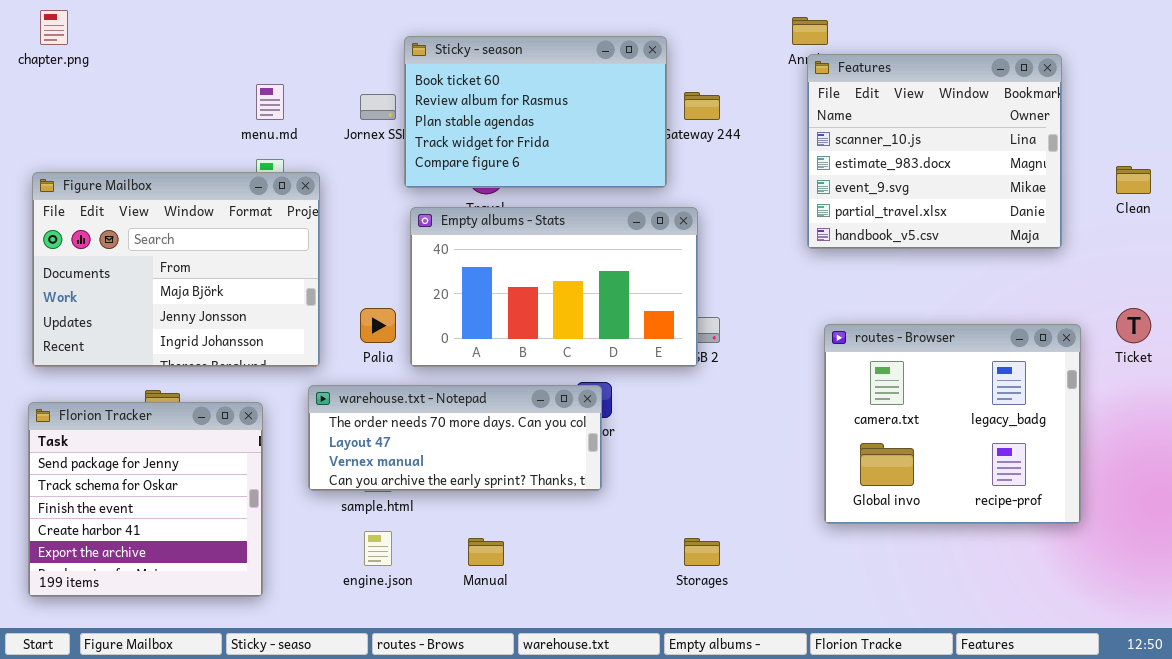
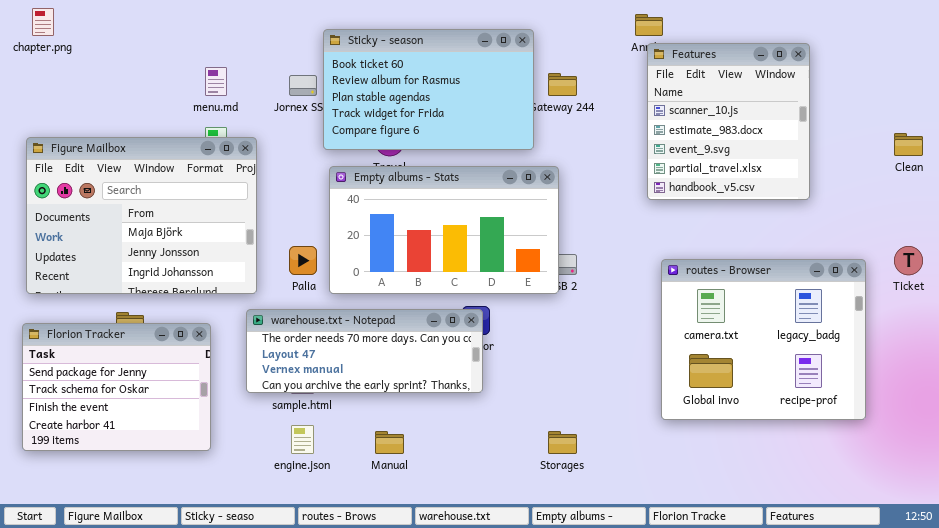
Features: [807,54,1062,249] -> [647,43,810,200], resized
Florion Tracker: [28,402,263,597] -> [22,323,211,451], resized

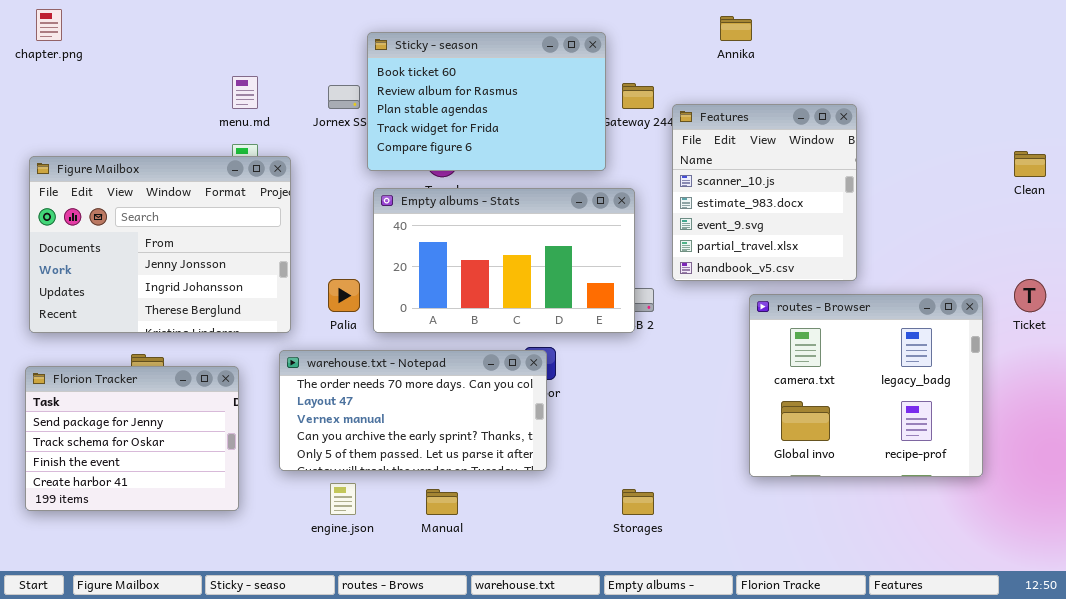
Features: [647,43,810,200] -> [672,104,857,281], moved
Figure Mailbox: [26,137,257,294] -> [29,156,291,333], scrolled down 1 row
warehouse.txt - Notepad: [246,309,483,393] -> [279,350,547,471], resized

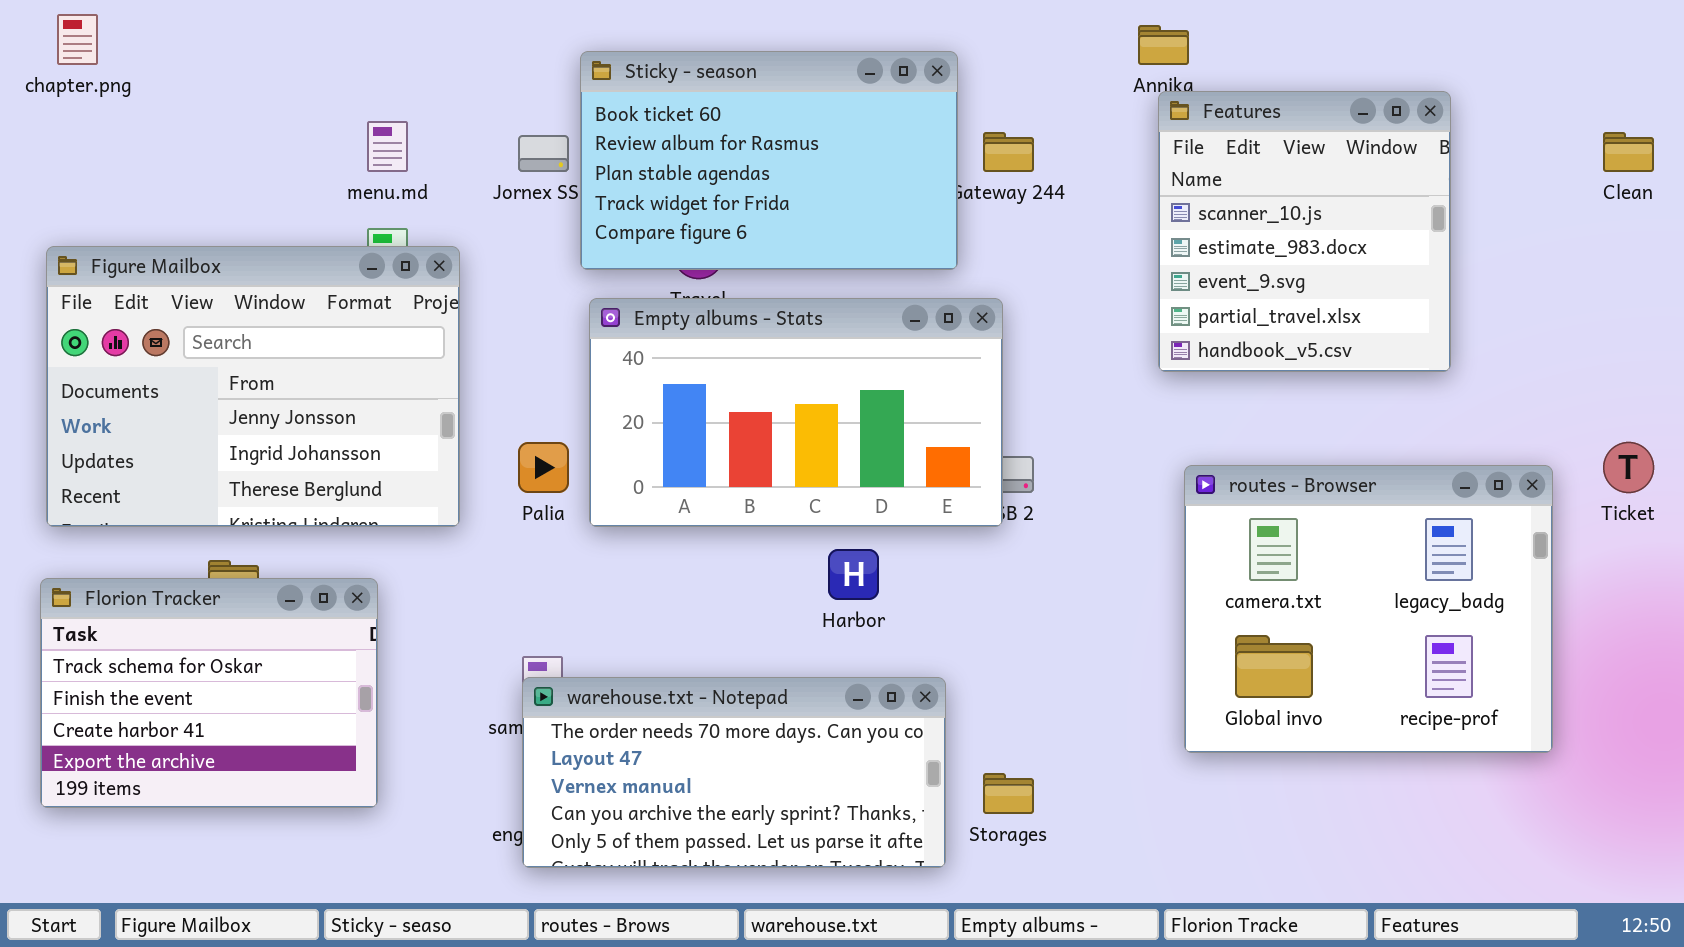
Features: [672,104,857,281] -> [1158,91,1451,372], moved
Clean: [1014,151,1046,177] -> [1603,132,1654,172], moved
warehouse.txt - Notepad: [279,350,547,471] -> [522,677,946,868], moved
Florion Tracker: [25,366,239,511] -> [40,578,378,808], scrolled down 1 row

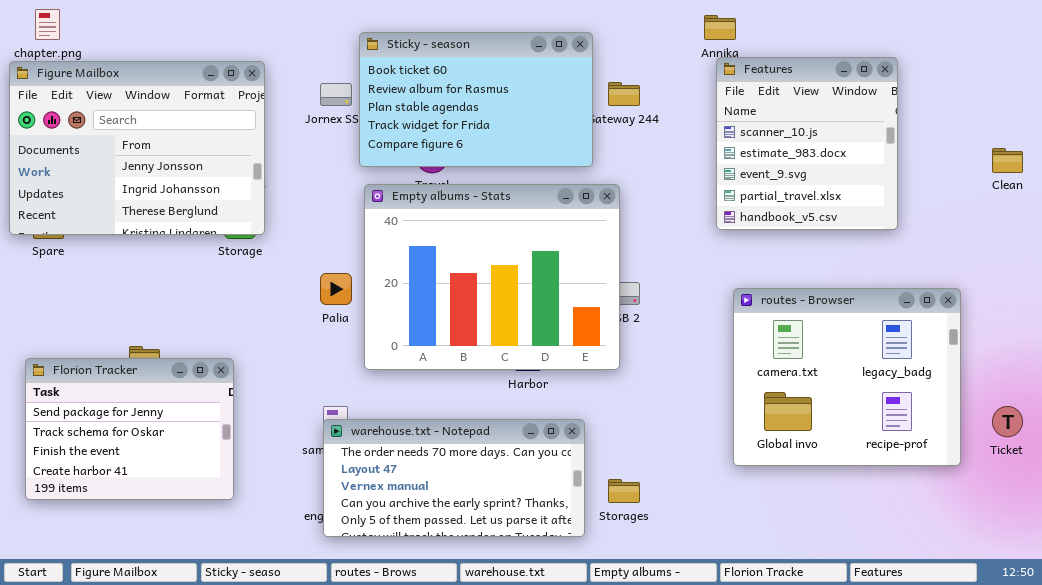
Clean: [1603,132,1654,172] -> [992,148,1023,173], moved
Figure Mailbox: [46,246,460,527] -> [9,61,265,235], moved
Empty albums - Stats: [589,298,1003,527] -> [364,184,620,370], resized
Ticket: [1603,442,1654,493] -> [992,406,1023,437], moved
Florion Tracker: [40,578,378,808] -> [25,358,234,500], scrolled up 1 row

